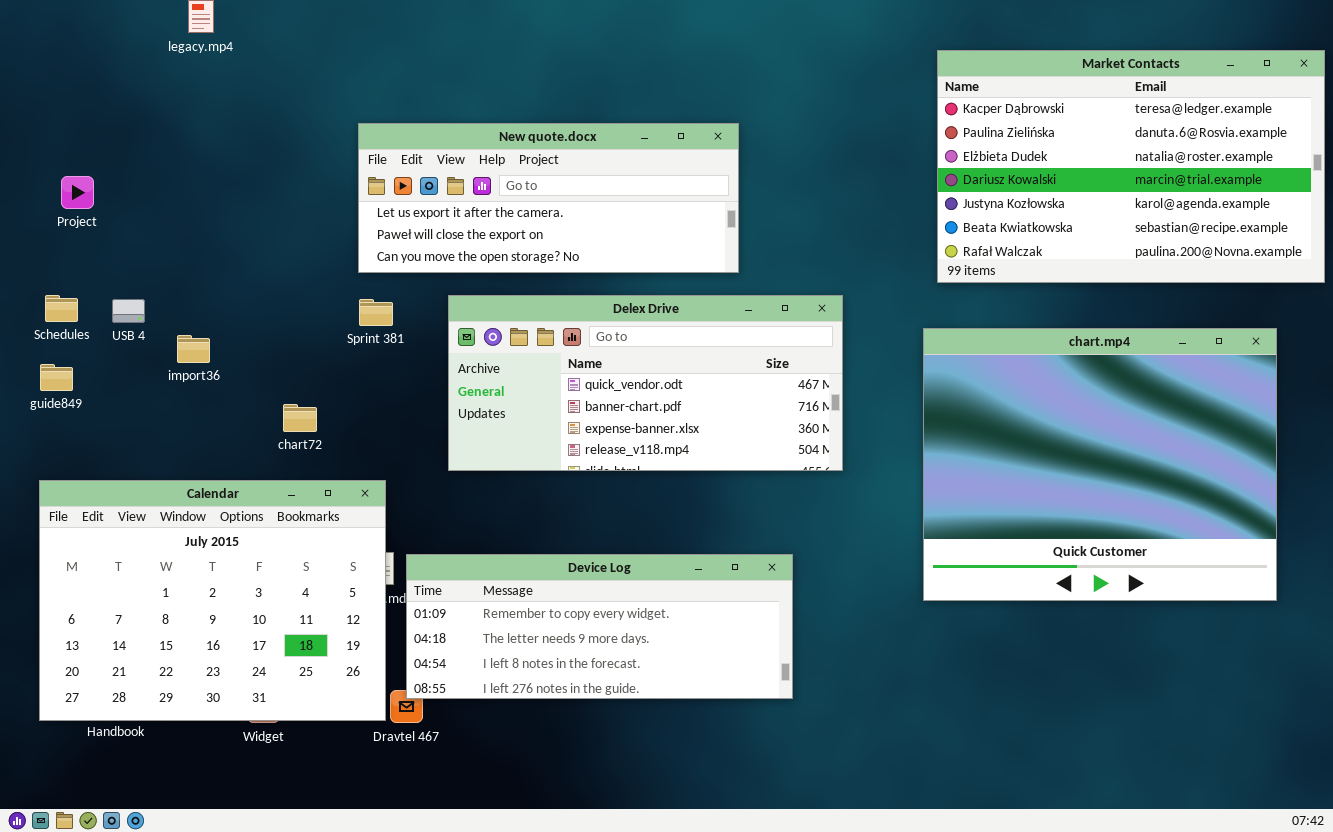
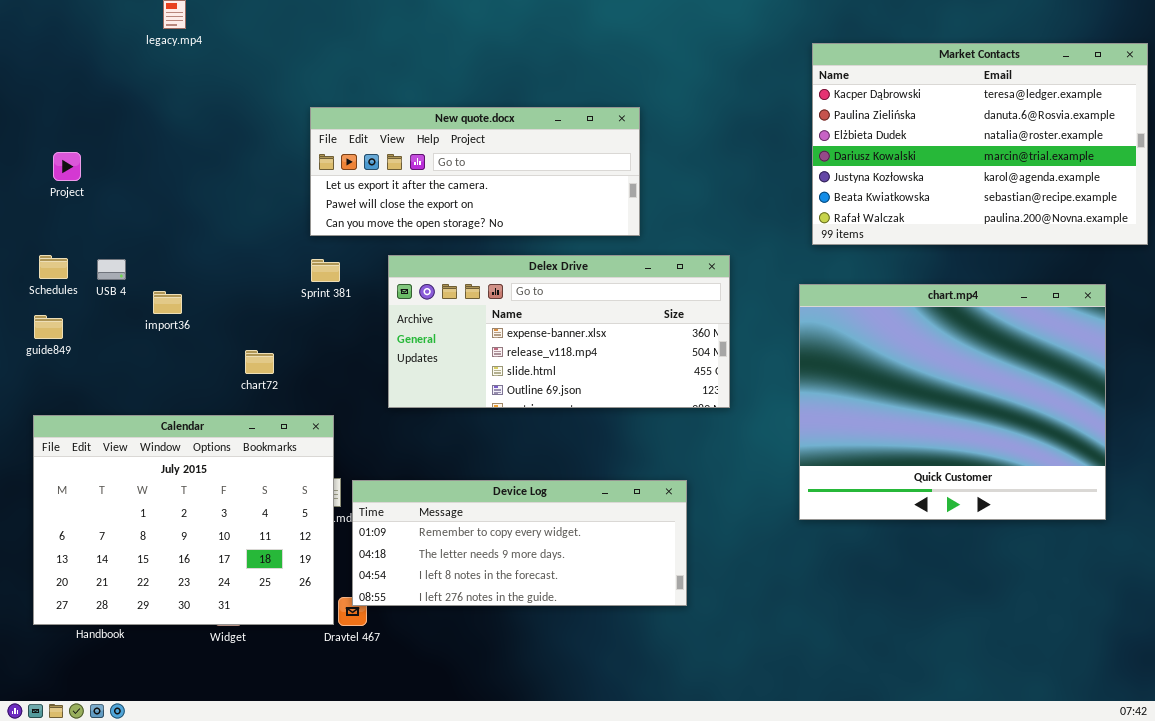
Delex Drive: [448,295,843,471] -> [388,255,730,408], scrolled down 2 rows

